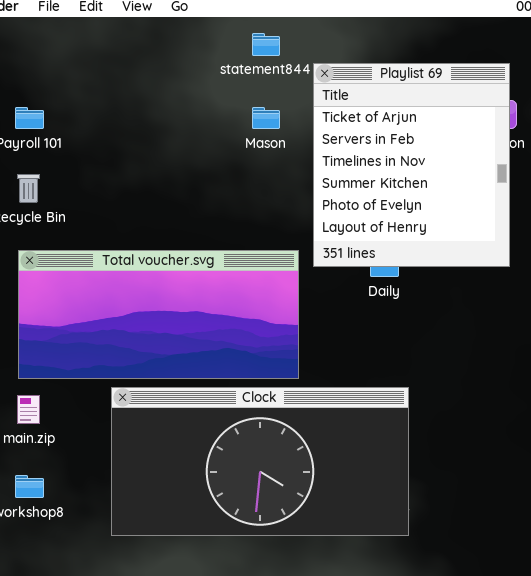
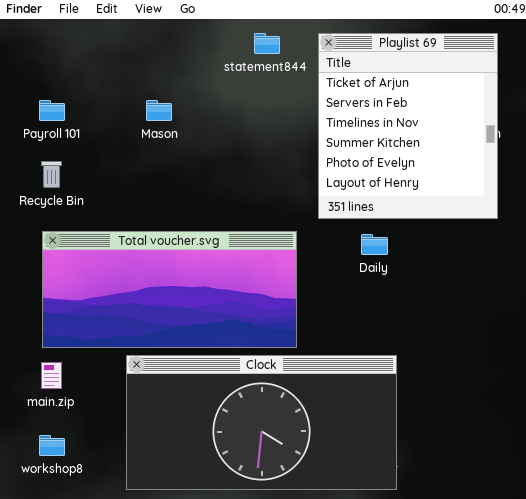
Playlist 69: [313,63,510,267] -> [318,33,498,219], moved
Mason: [252,107,280,129] -> [146,100,172,121], moved

